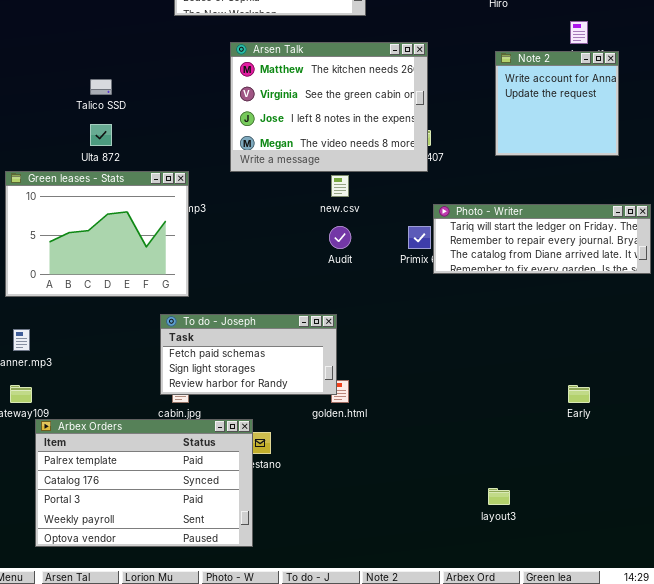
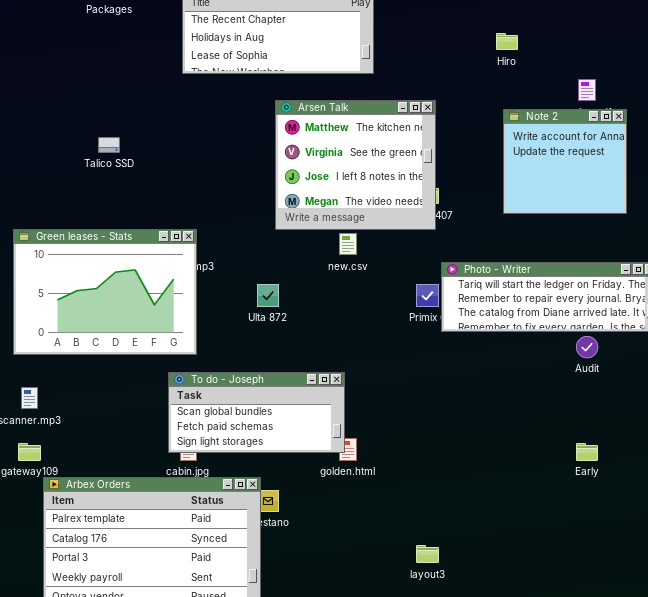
Arsen Talk: [230,42,428,172] -> [275,100,436,230], resized
Ulta 872: [90,124,112,146] -> [257,284,279,307], moved
Audit: [329,226,351,249] -> [576,336,598,358], moved
To do - Joseph: [160,314,337,395] -> [168,372,345,453], scrolled up 1 row
layout3: [488,488,510,505] -> [416,545,439,563], moved

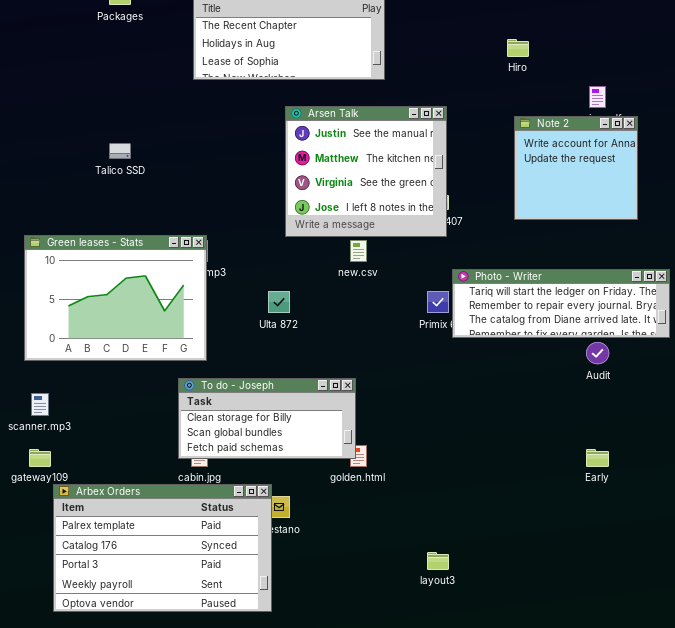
Arsen Talk: [275,100,436,230] -> [285,106,447,237], scrolled up 1 row
To do - Joseph: [168,372,345,453] -> [178,378,356,459], scrolled up 1 row

